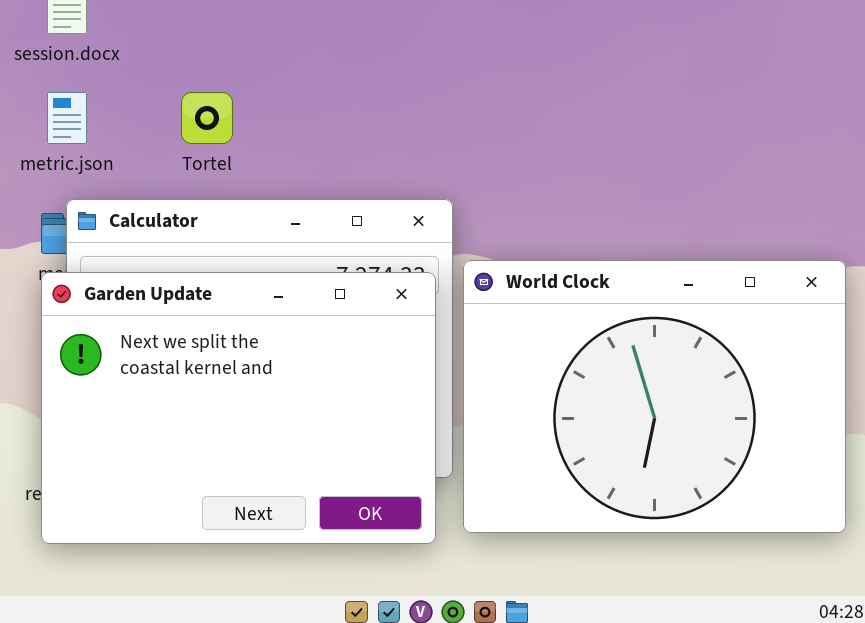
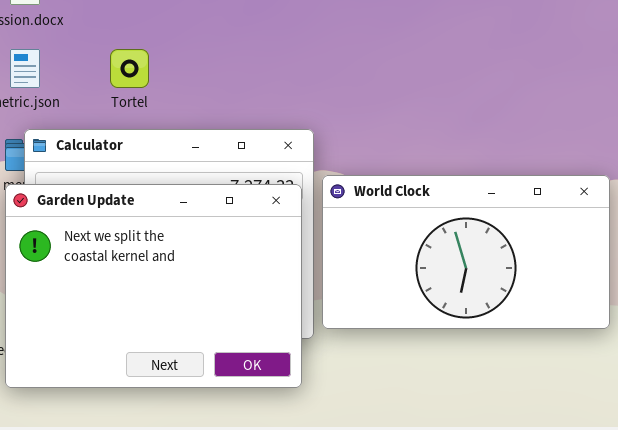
World Clock: [463,260,846,533] -> [322,175,610,329], resized

